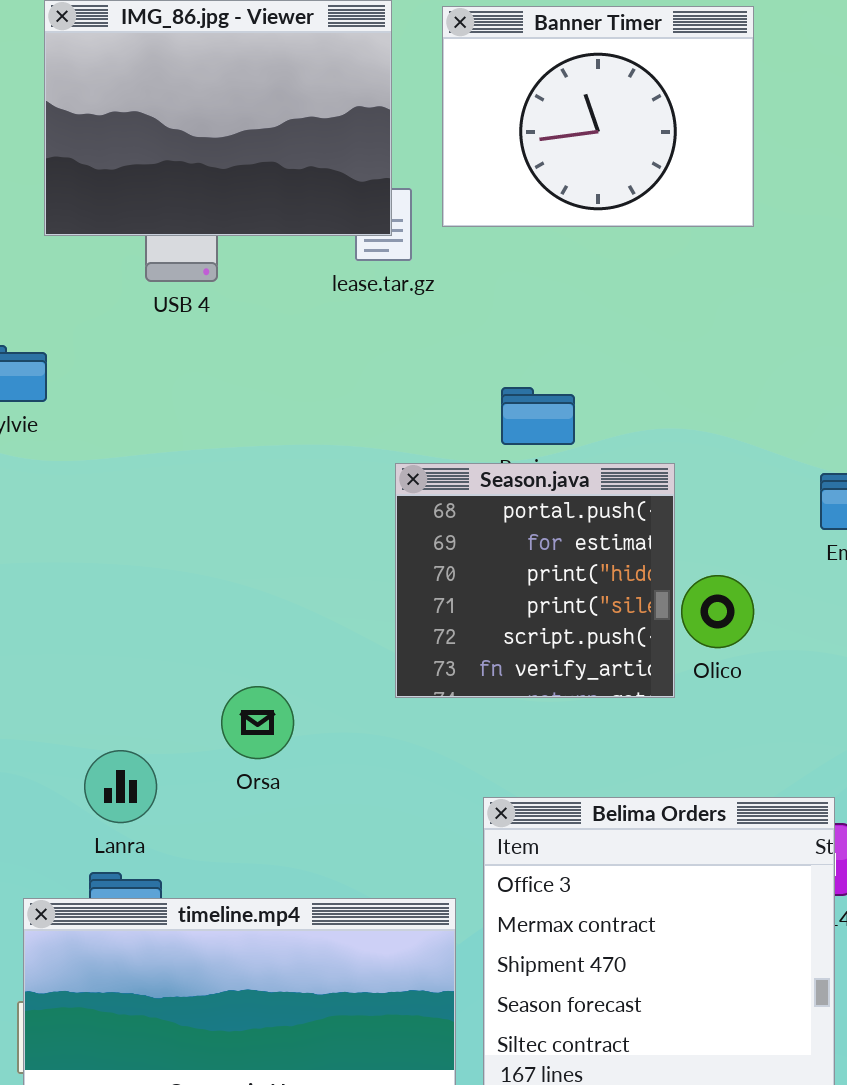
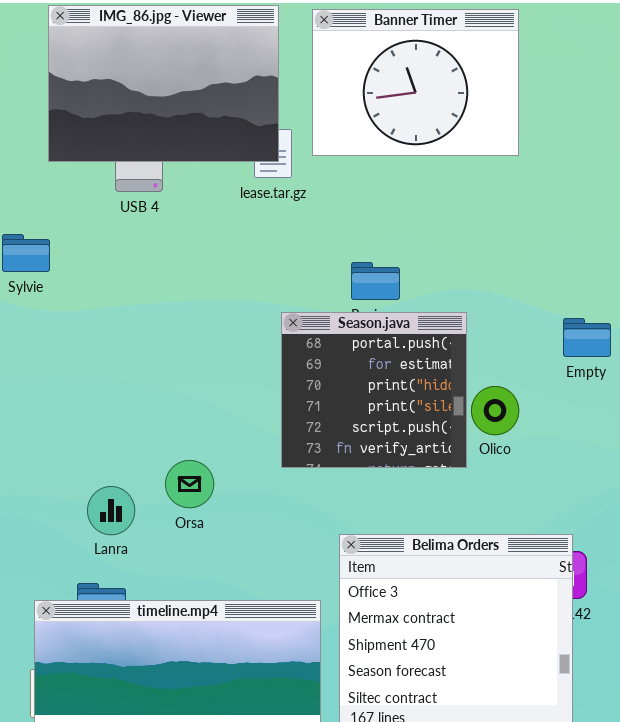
Lanra: [84,750,157,823] -> [87,486,135,535], moved

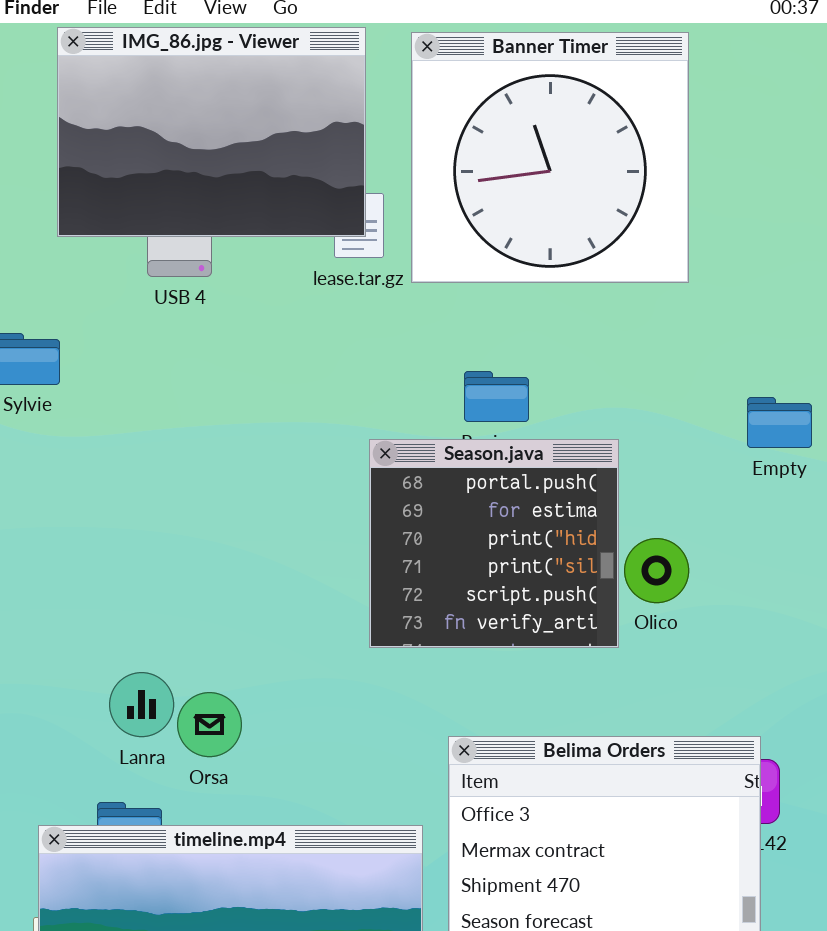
Banner Timer: [312,9,519,156] -> [411,32,689,283], resized
Empty: [563,318,611,357] -> [747,397,812,448], moved
Orsa: [165,460,214,508] -> [177,692,242,757], moved

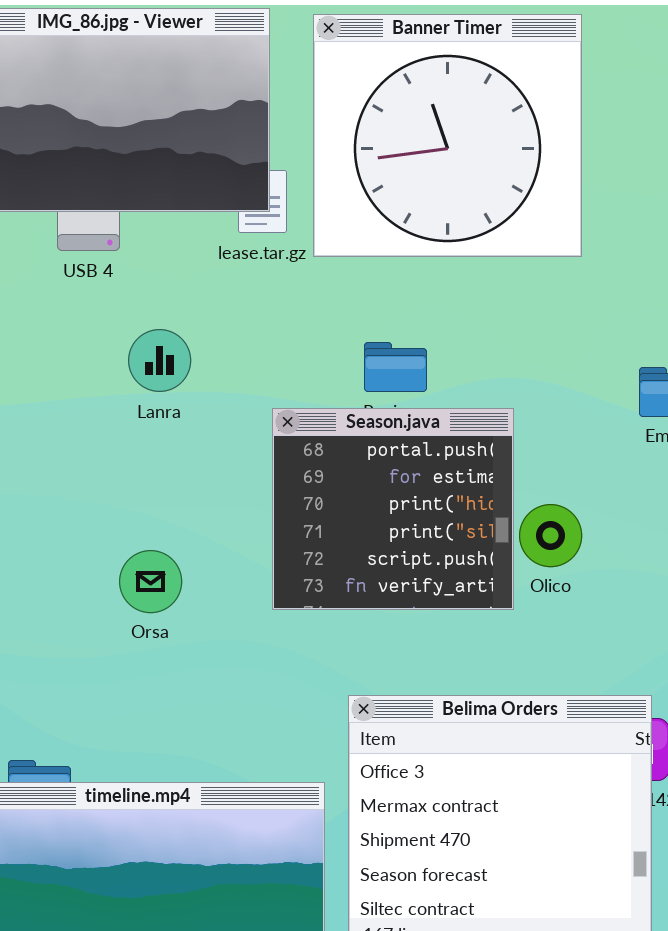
Lanra: [109,672,174,737] -> [128,329,191,392], moved
Orsa: [177,692,242,757] -> [119,550,182,613], moved

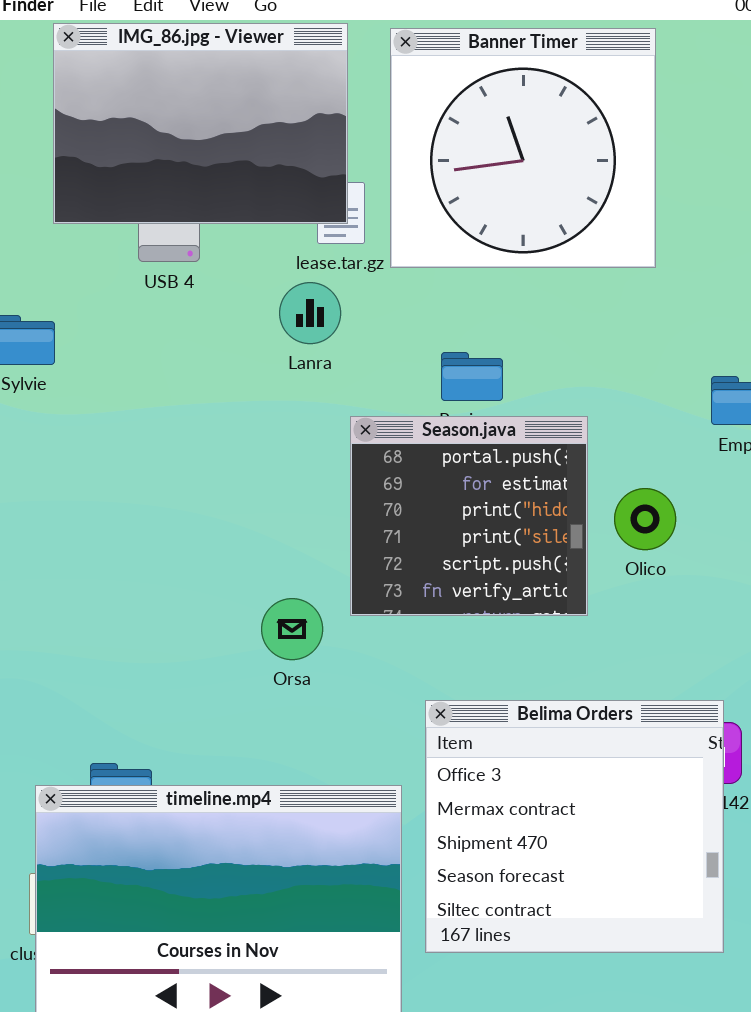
Lanra: [128,329,191,392] -> [279,282,341,344], moved
Olico: [519,504,582,567] -> [614,488,676,550], moved
Orsa: [119,550,182,613] -> [261,598,323,660], moved

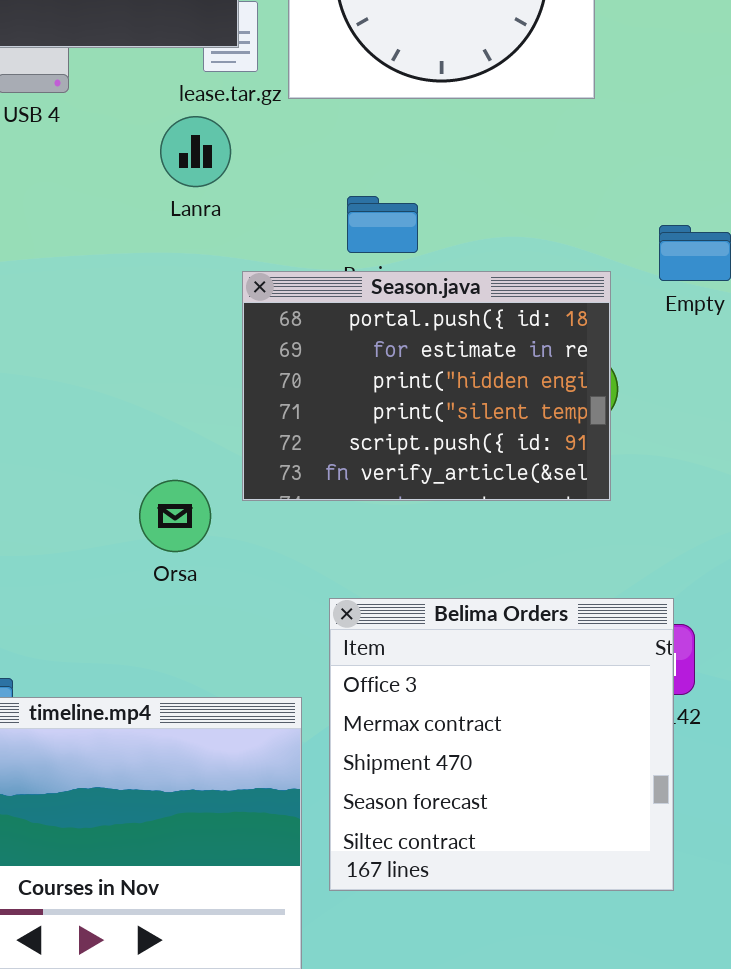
Season.java: [350,416,588,616] -> [242,271,611,501], resized

